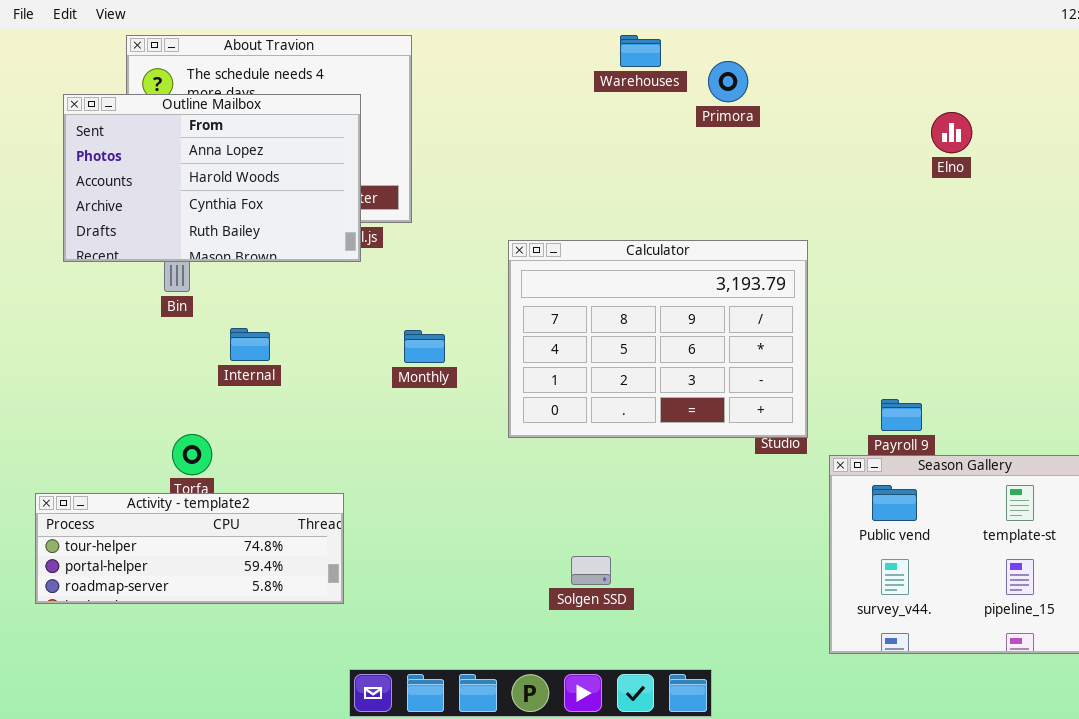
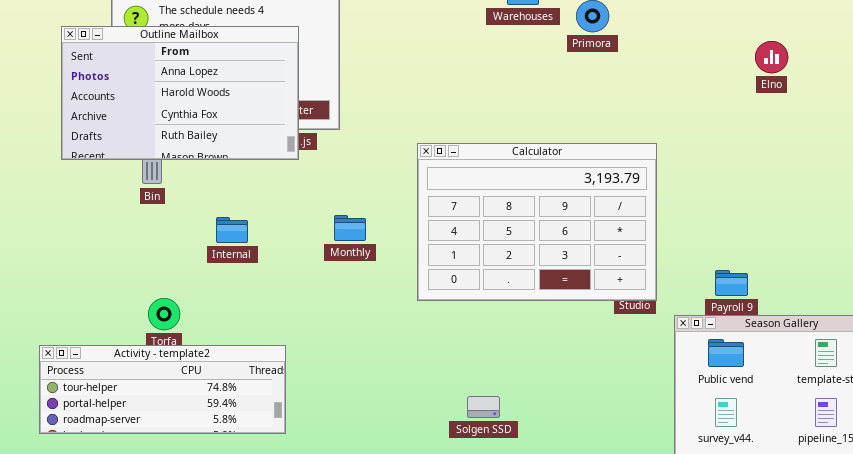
Internal: [230,328,270,361] -> [216,217,248,243], moved

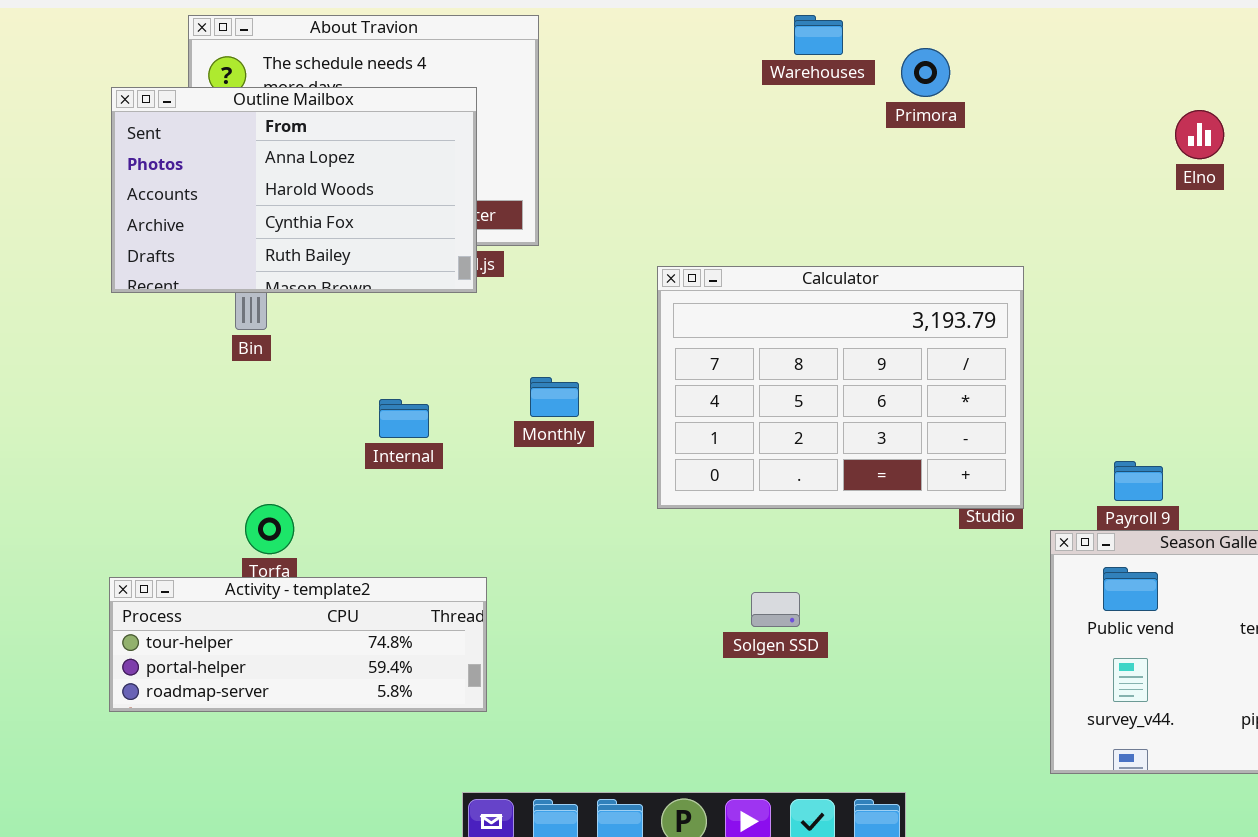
Internal: [216,217,248,243] -> [379,399,429,438], moved
Activity - template2: [39,345,286,434] -> [109,577,487,712], moved
Solgen SSD: [467,396,500,418] -> [751,592,800,627], moved

